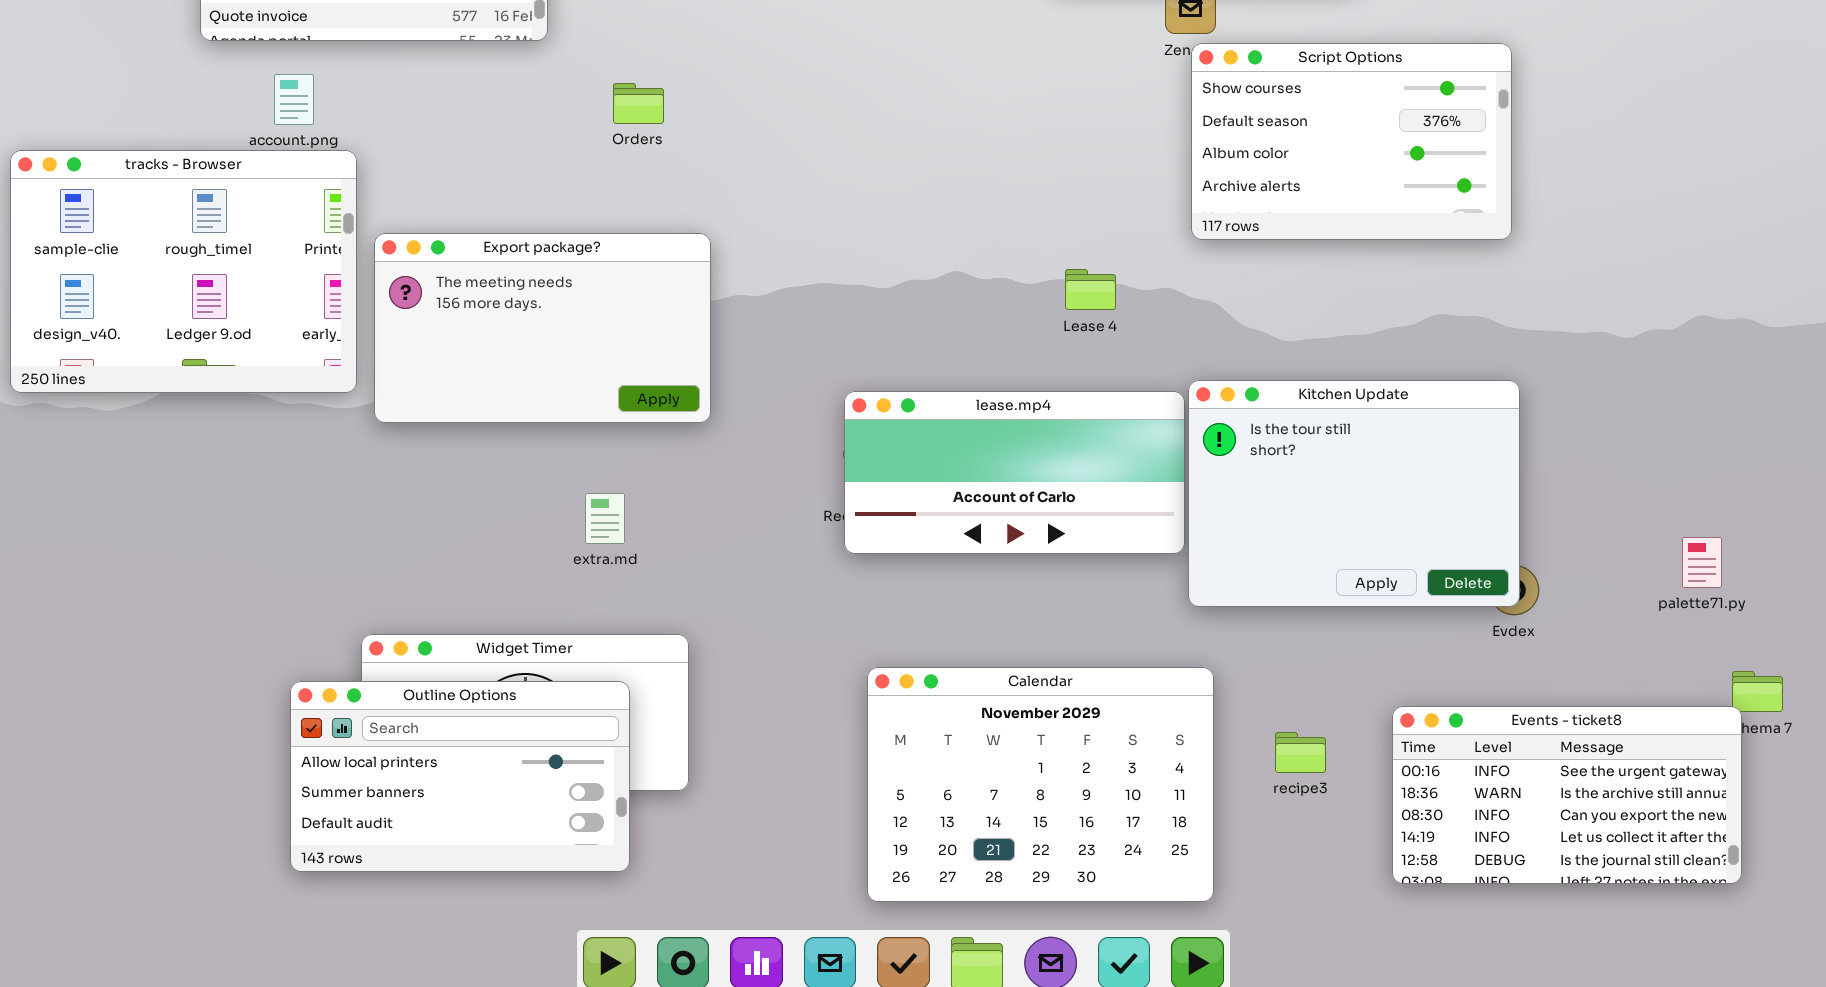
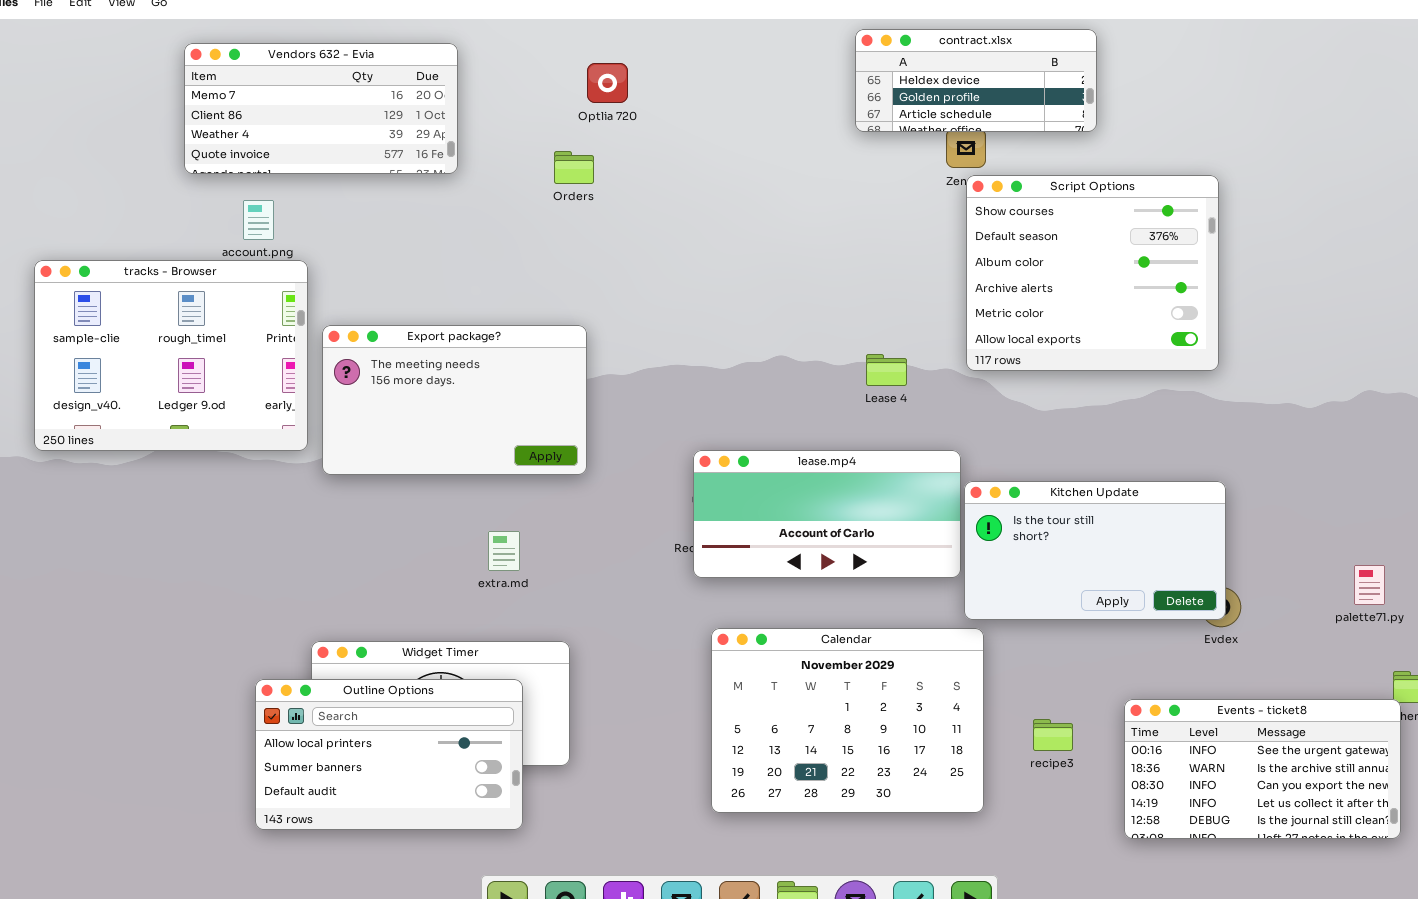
Script Options: [1191,43,1512,240] -> [966,175,1219,371], resized
Orders: [613,83,664,124] -> [554,151,594,184], moved
Kitchen Update: [1188,380,1520,607] -> [964,481,1226,620], resized
Calendar: [867,667,1214,902] -> [711,628,984,813], moved

